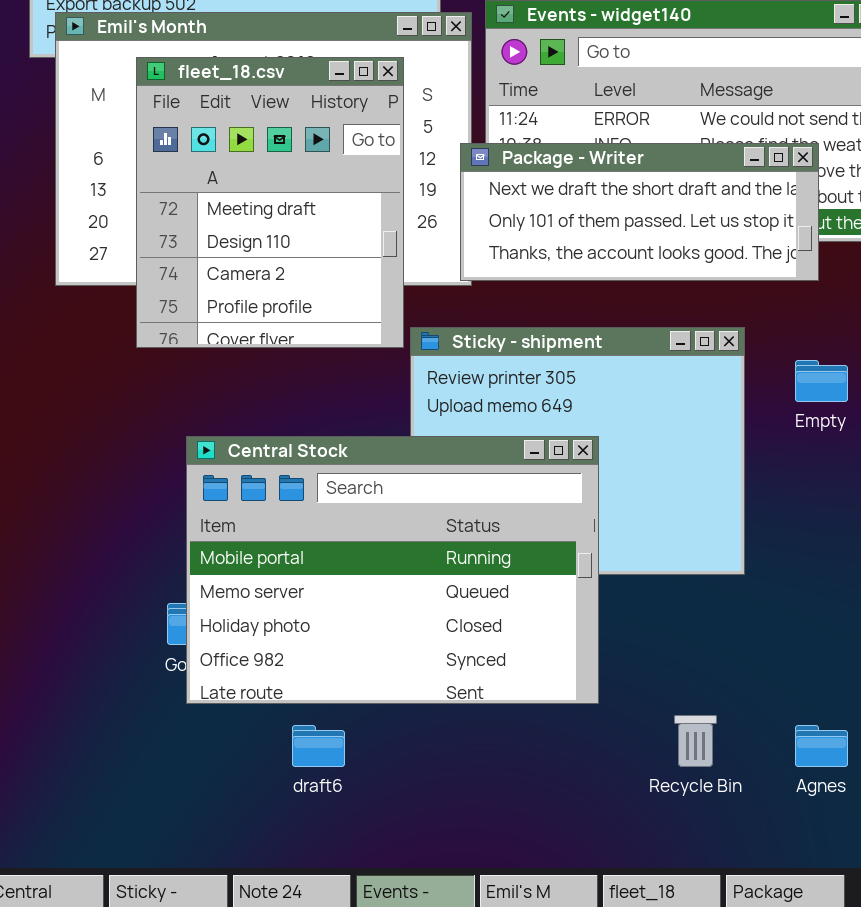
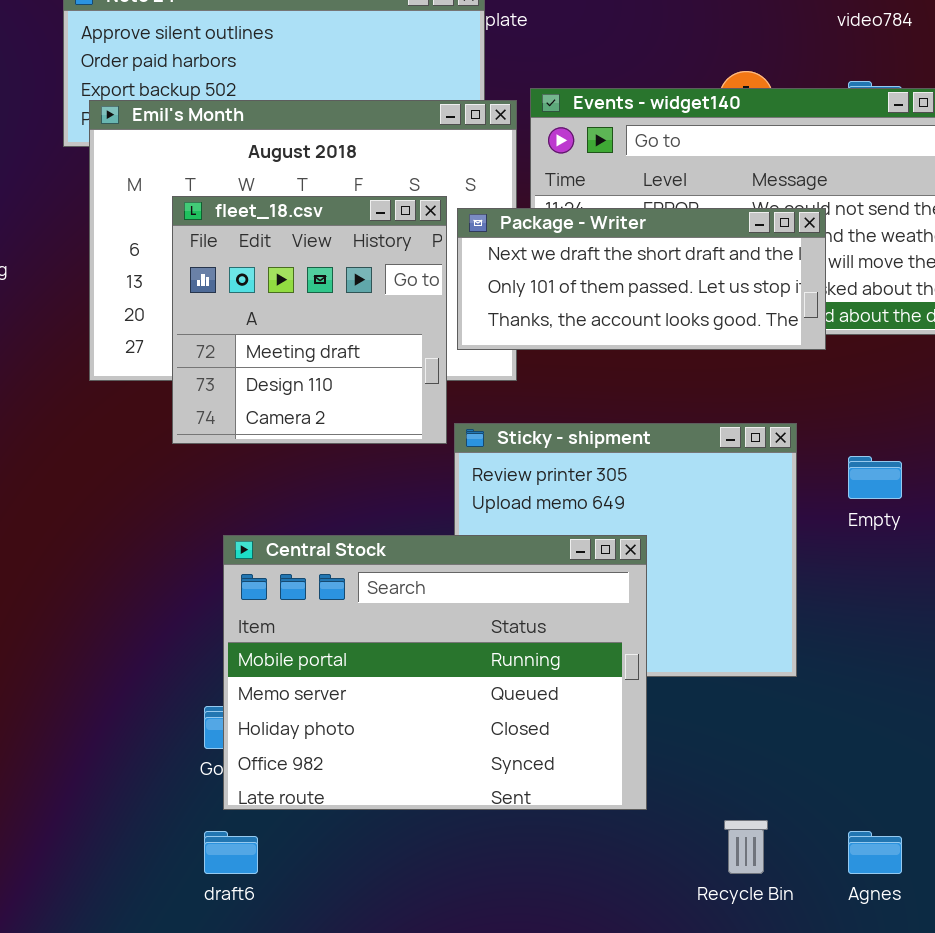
fleet_18.csv: [136,57,404,348] -> [172,196,447,444], resized
Package - Writer: [460,143,819,281] -> [457,208,826,350], moved
draft6: [292,725,345,767] -> [204,831,258,874], moved

